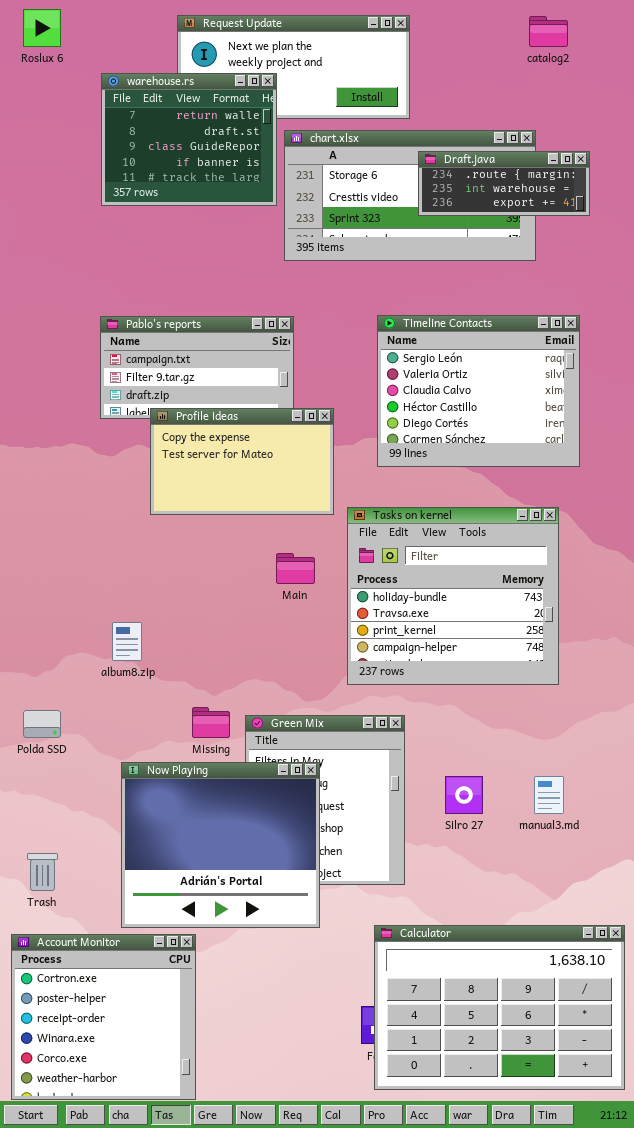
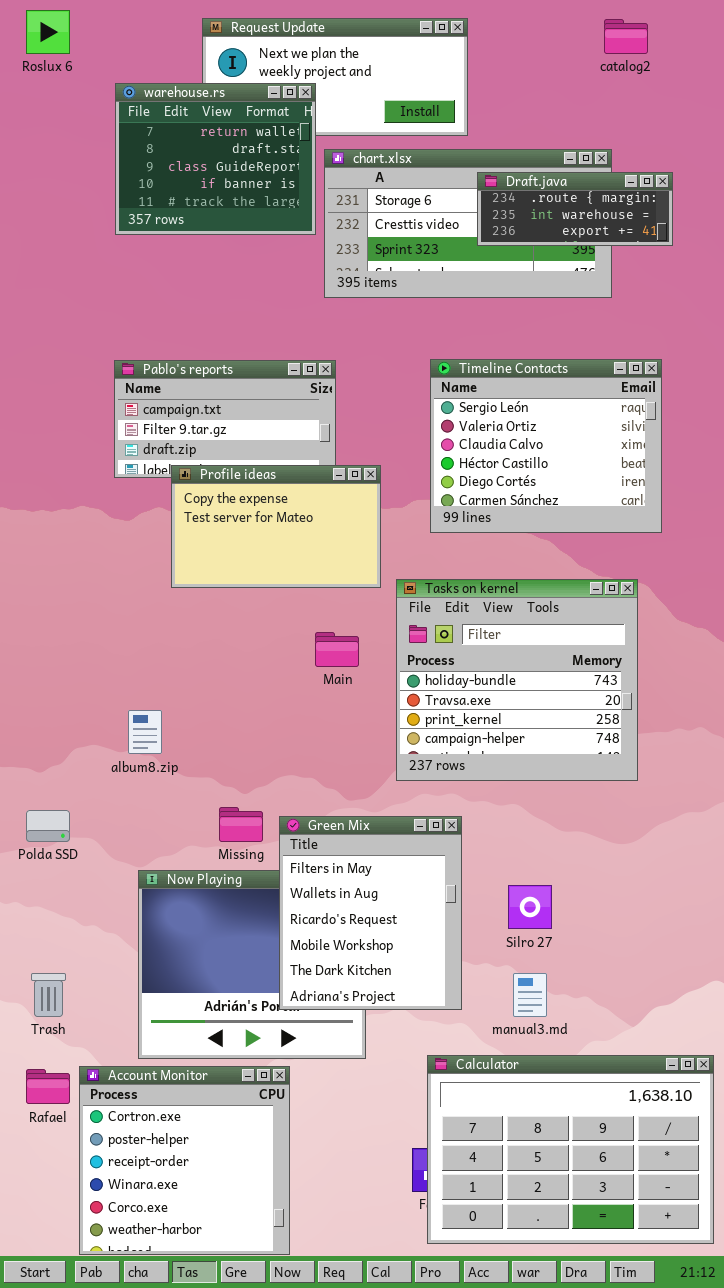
Green Mix: [245,715,405,885] -> [279,816,462,1010], raised
manual3.md: [534,776,564,814] -> [513,973,547,1017], moved
Account Monitor: [11,934,196,1100] -> [79,1066,290,1255], moved

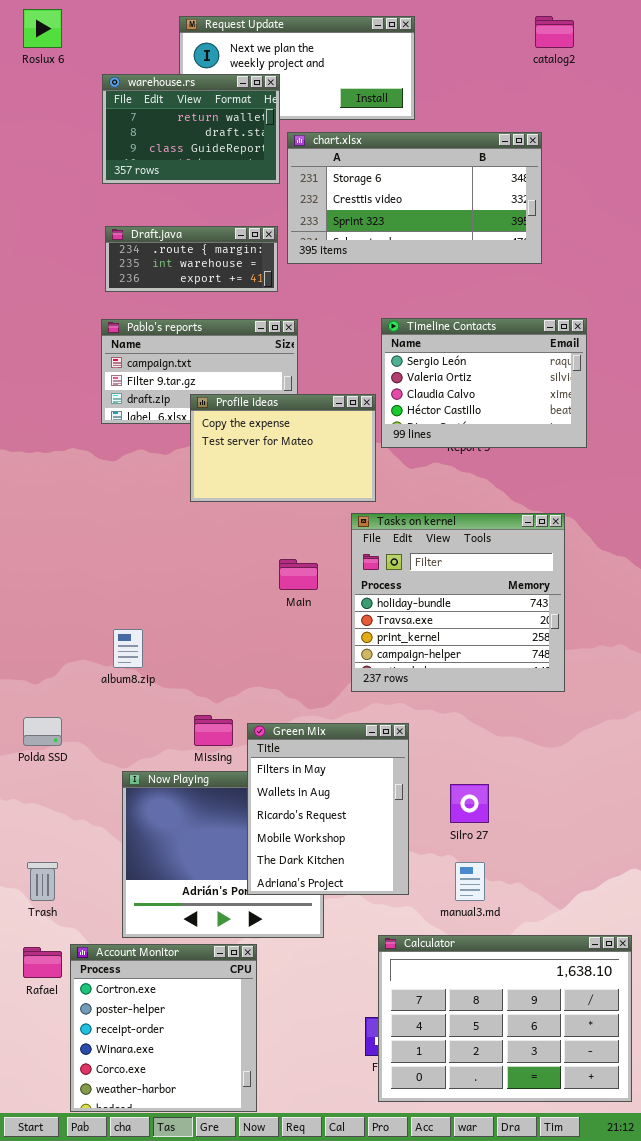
warehouse.rs: [115,83,316,235] -> [102,74,280,184], resized
Draft.java: [477,172,673,246] -> [105,226,278,292], moved
Timeline Contacts: [430,359,662,533] -> [381,318,587,448], resized
Profile ideas: [171,465,381,588] -> [190,394,376,502], moved

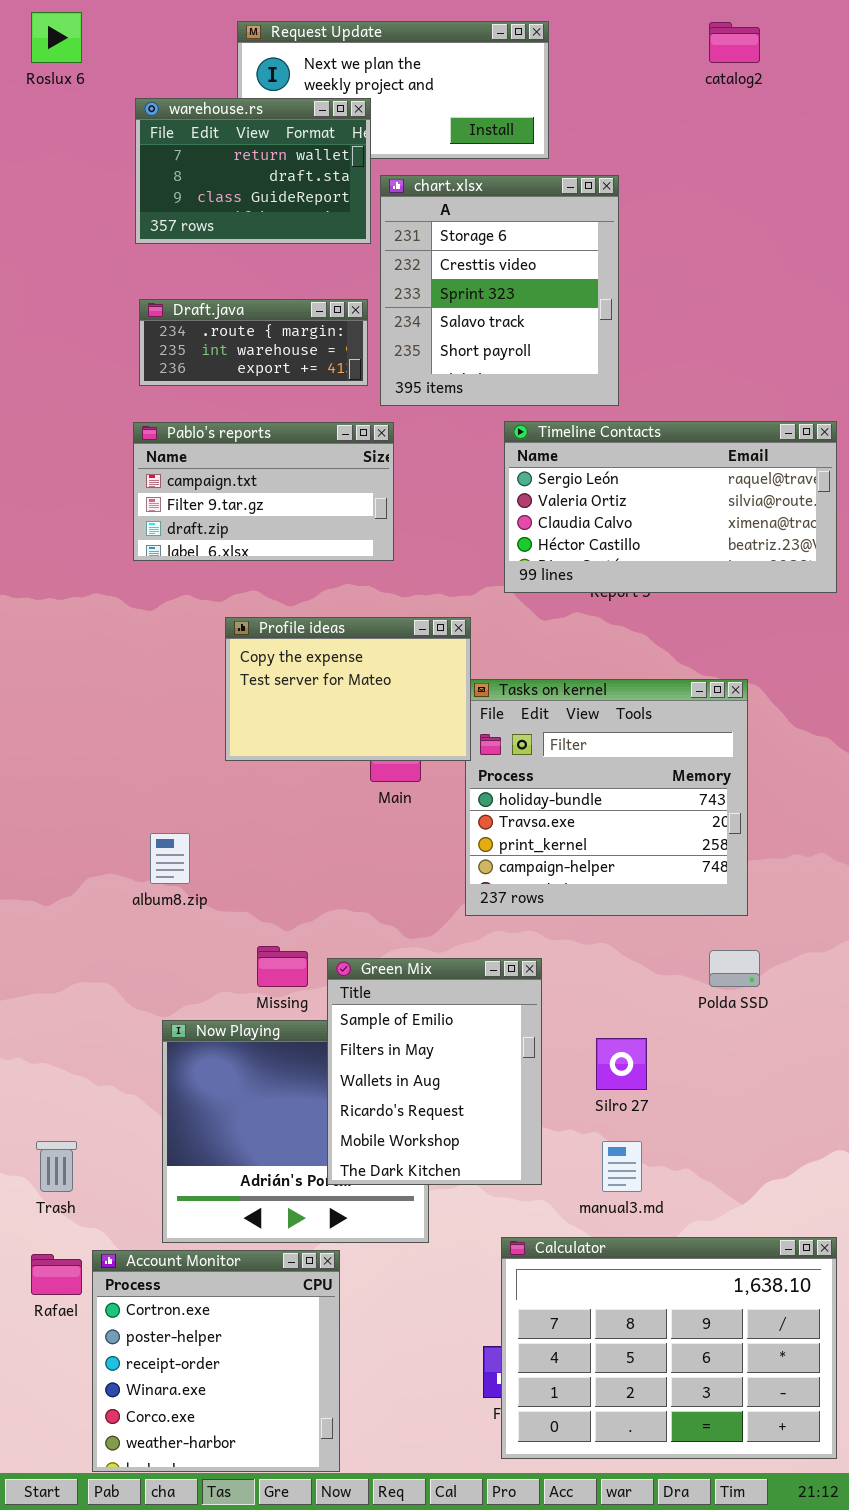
chart.xlsx: [287,132,542,264] -> [380,175,619,406], resized
Timeline Contacts: [381,318,587,448] -> [504,421,837,593], resized
Profile ideas: [190,394,376,502] -> [225,617,471,761], moved
Polda SSD: [23,717,62,746] -> [709,950,760,987], moved
Green Mix: [247,723,409,895] -> [327,958,542,1185], scrolled up 1 row

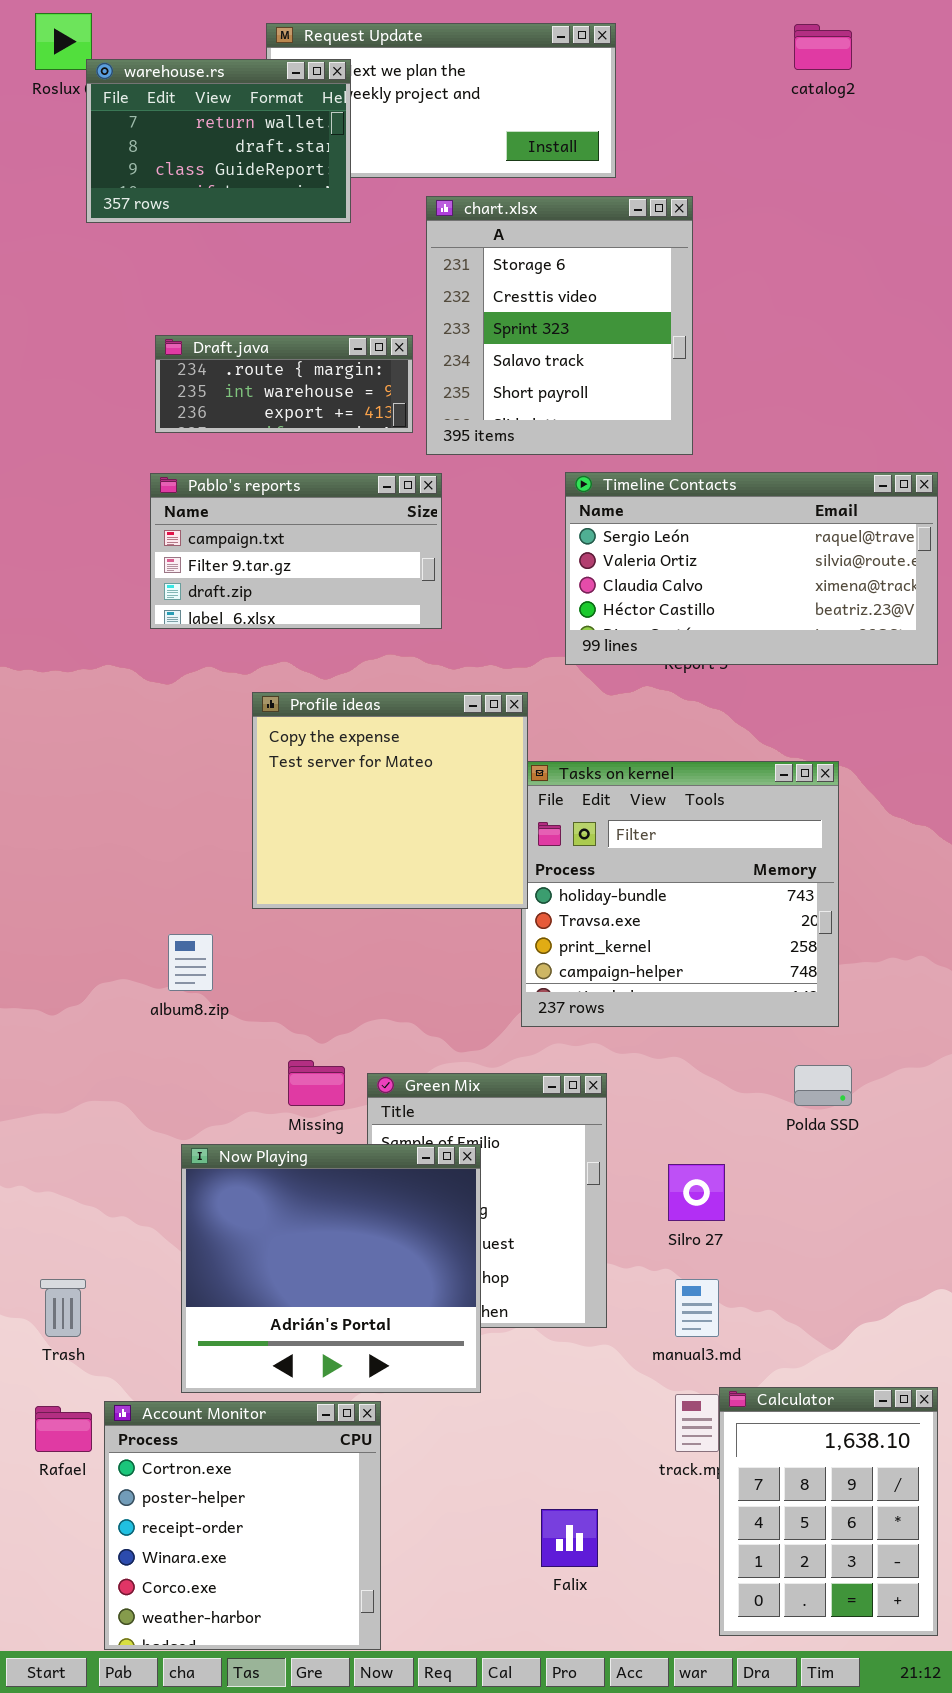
warehouse.rs: [135,98,371,244] -> [86,59,351,223], moved
Profile ideas: [225,617,471,761] -> [252,692,528,909], resized
Now Playing: [162,1020,429,1243] -> [181,1144,481,1393], raised
Calculator: [501,1237,837,1459] -> [719,1387,938,1636], resized

